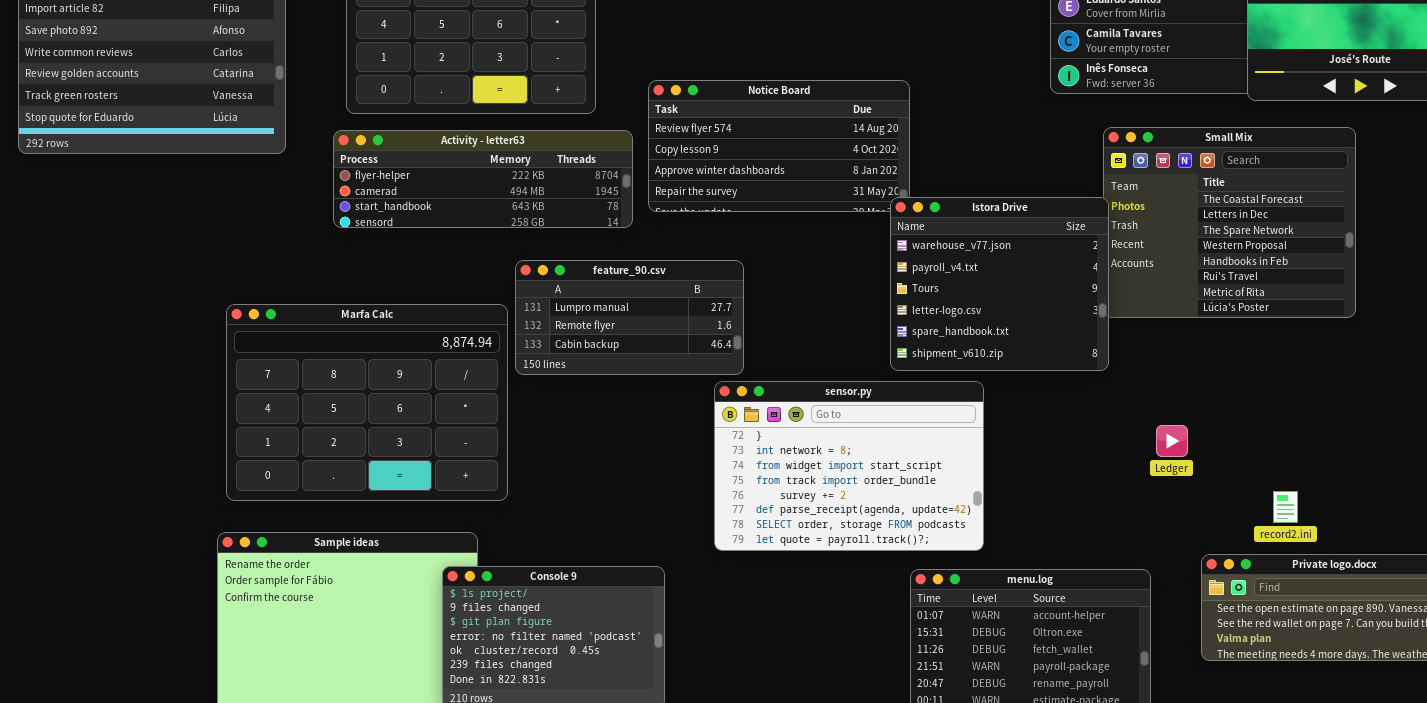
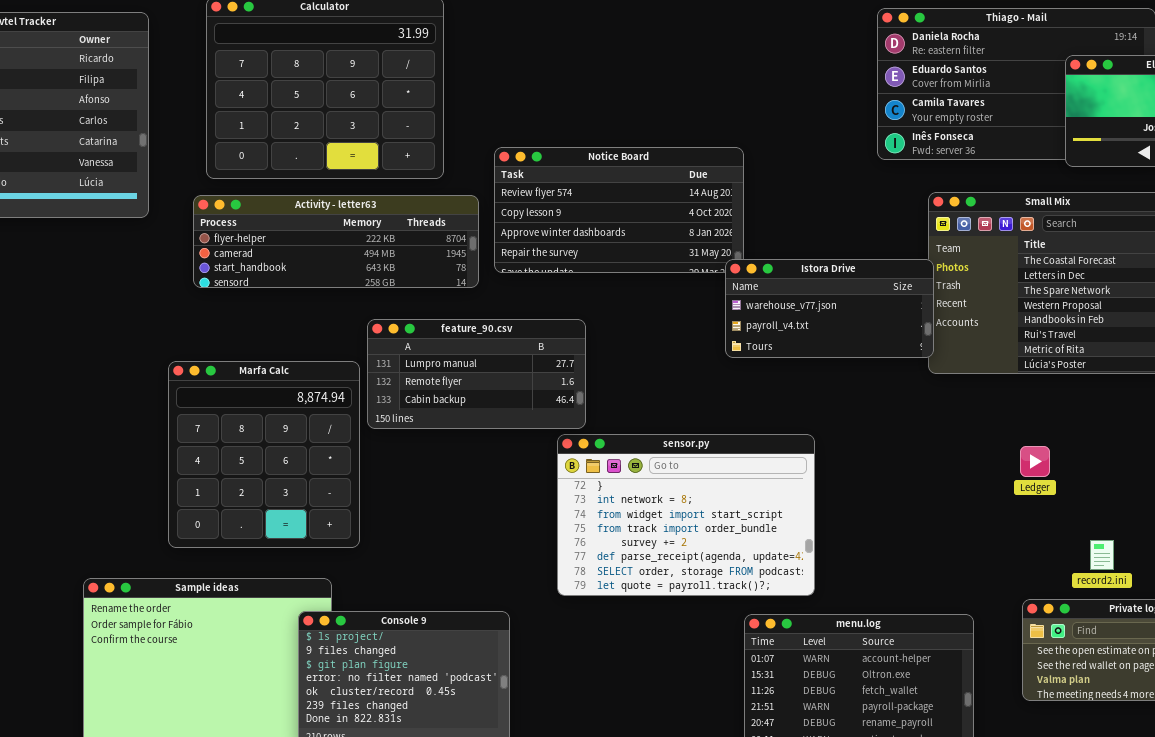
Istora Drive: [890,197,1109,371] -> [725,259,934,358], resized
Marfa Calc: [226,304,508,501] -> [168,361,360,548], resized
Ledger: [1156,425,1188,457] -> [1020,446,1050,477], moved

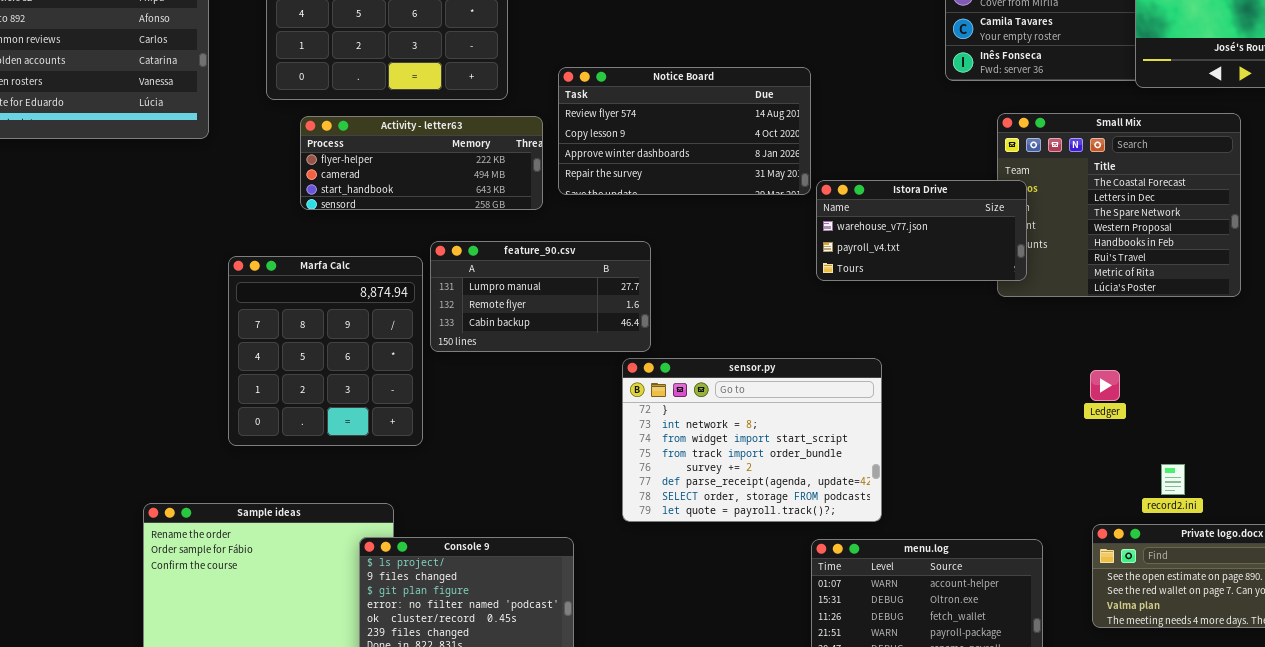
Activity - letter63: [193,195,479,288] -> [300,116,543,210], resized
Istora Drive: [725,259,934,358] -> [816,180,1027,281], moved
Marfa Calc: [168,361,360,548] -> [228,256,423,446], moved

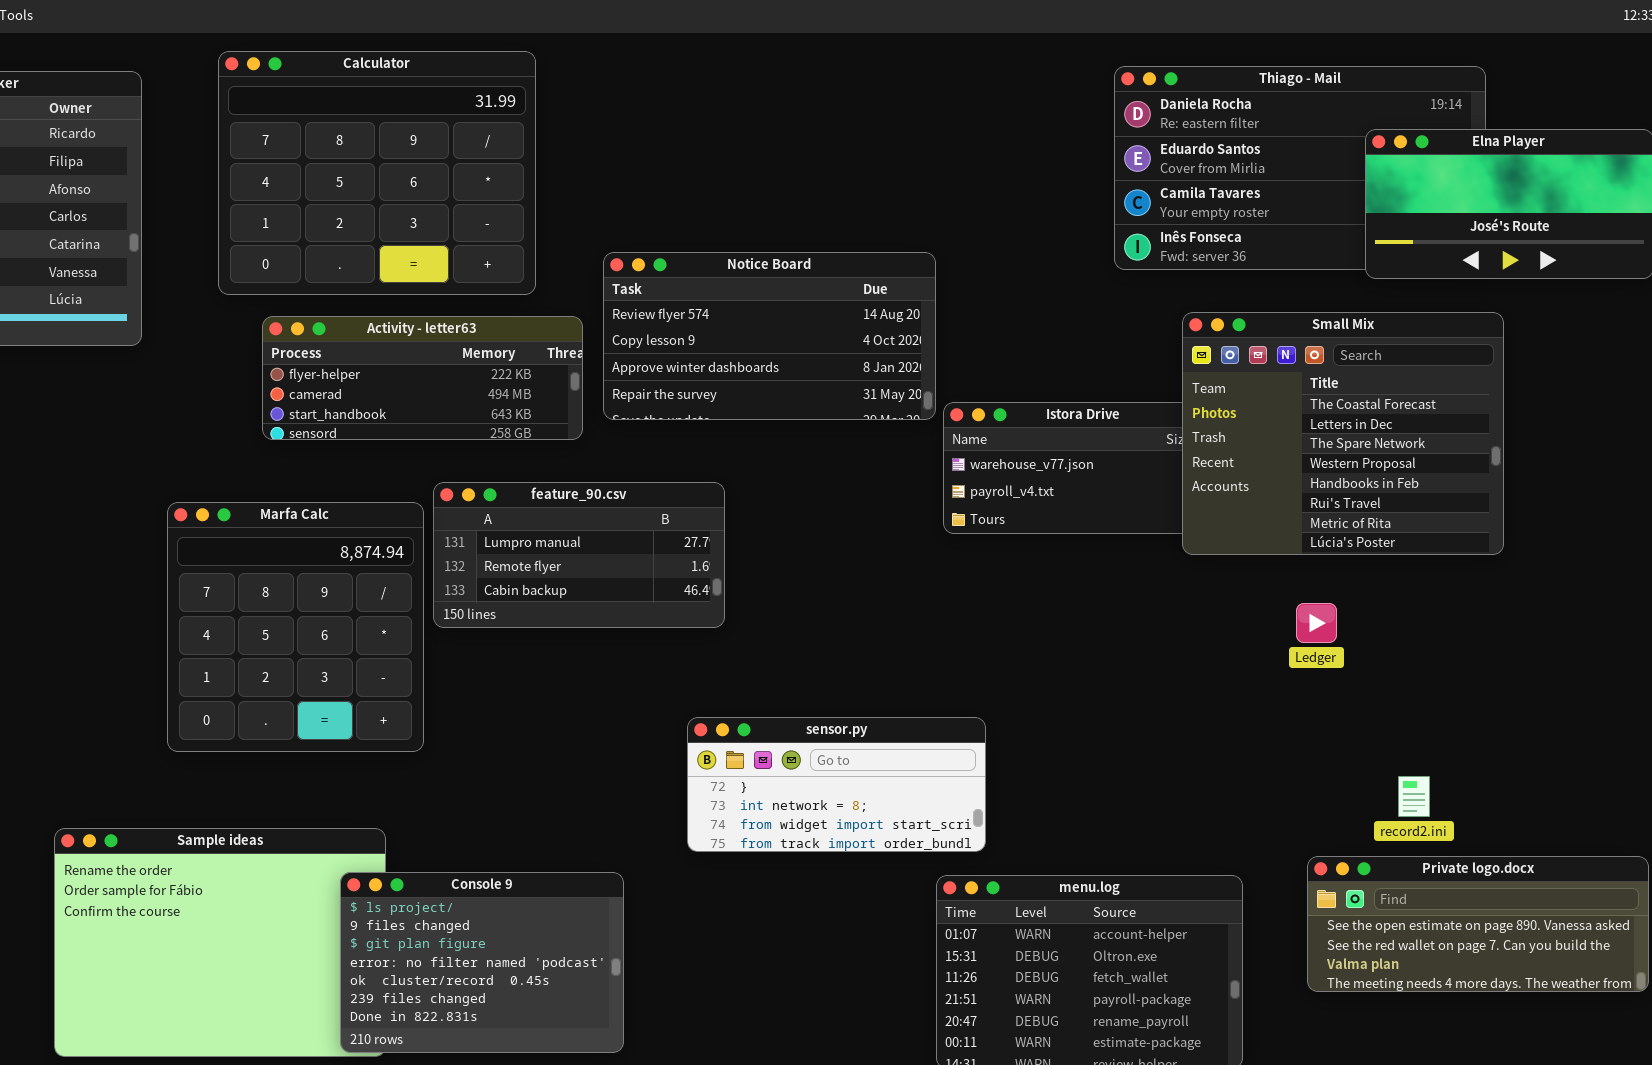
Small Mix: [997,113,1241,297] -> [1182,312,1504,555], raised
sensor.py: [622,358,882,522] -> [687,717,986,852], resized
Ledger: [1090,370,1120,401] -> [1296,603,1337,643], moved

